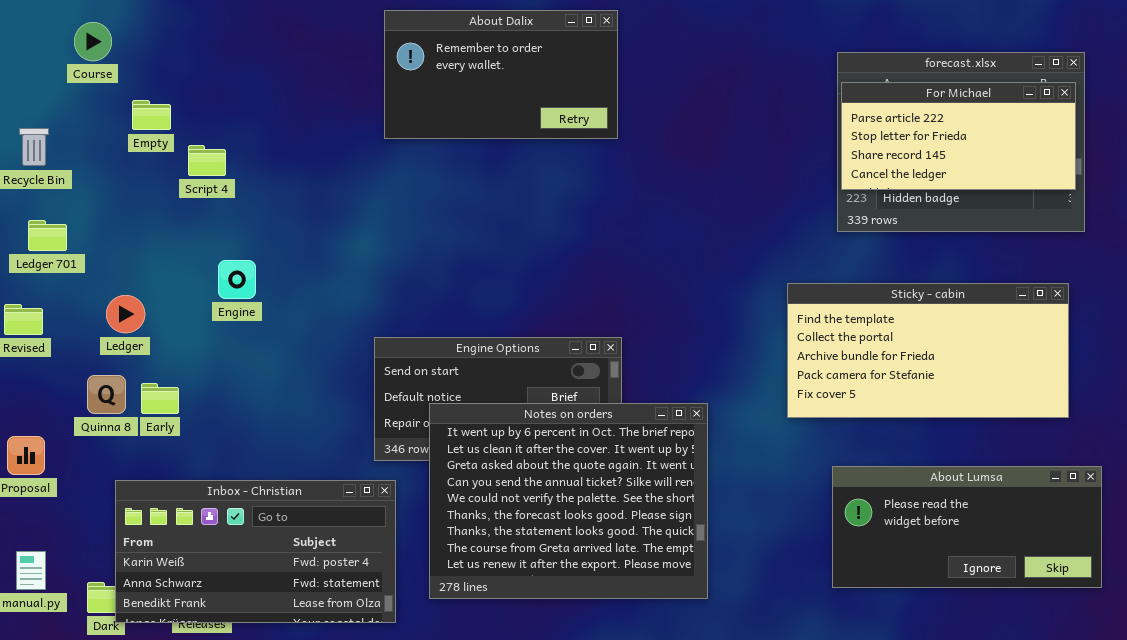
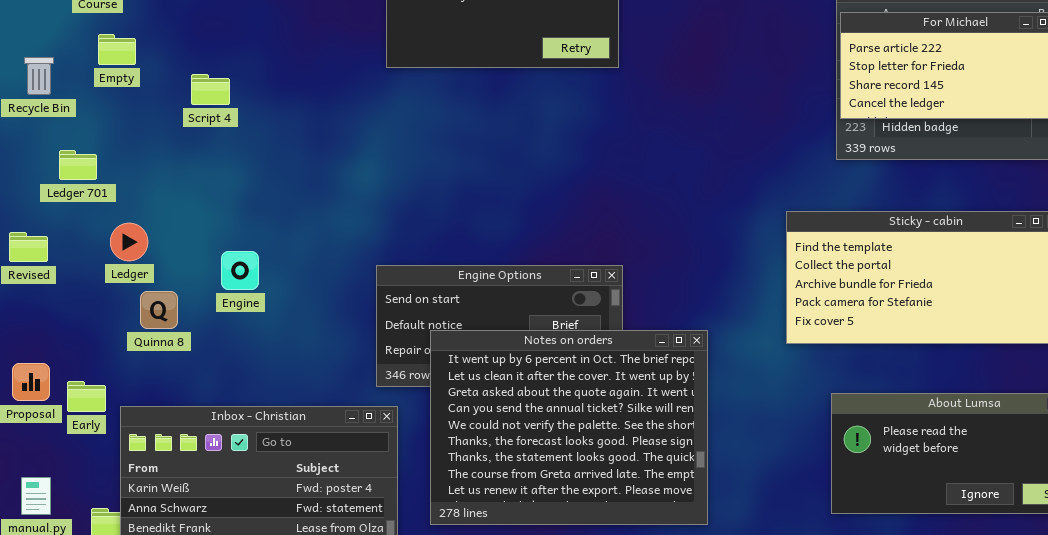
Empty: [132,100,171,130] -> [98,34,136,65], moved
Ledger 701: [28,220,67,251] -> [59,150,97,180], moved
Engine: [218,260,256,299] -> [221,251,259,290], moved
Quinna 8: [87,375,126,414] -> [140,291,178,329], moved
Early: [141,383,179,414] -> [67,381,106,412], moved

